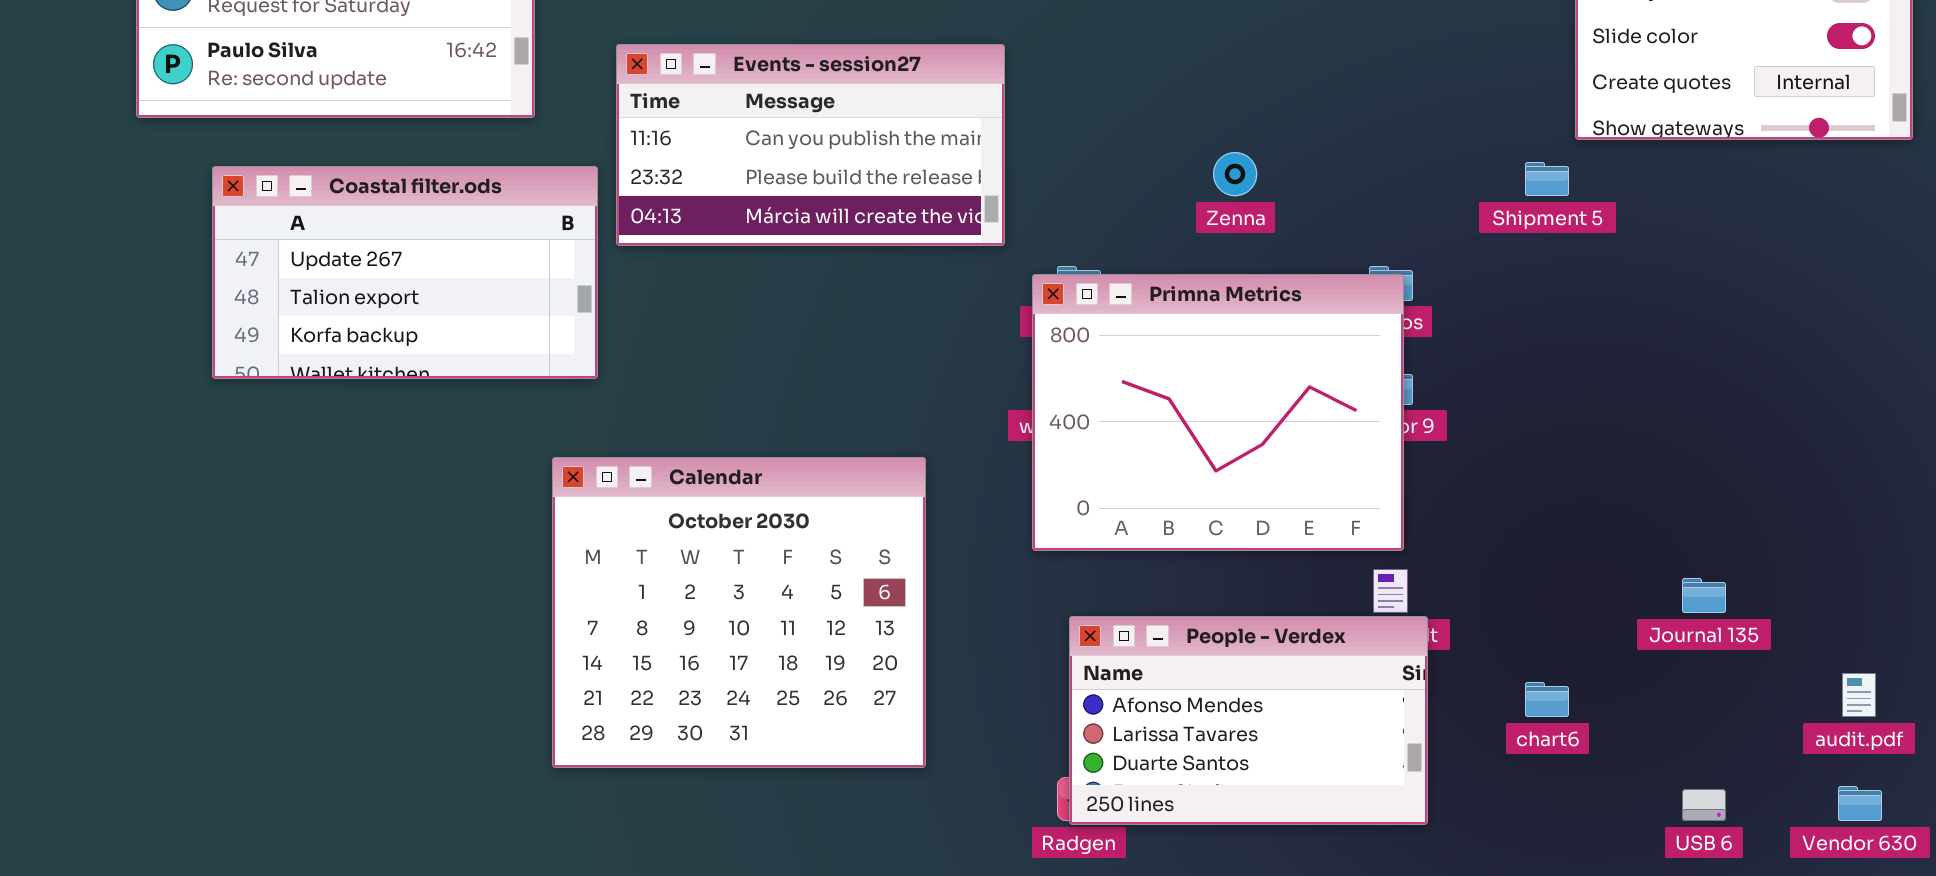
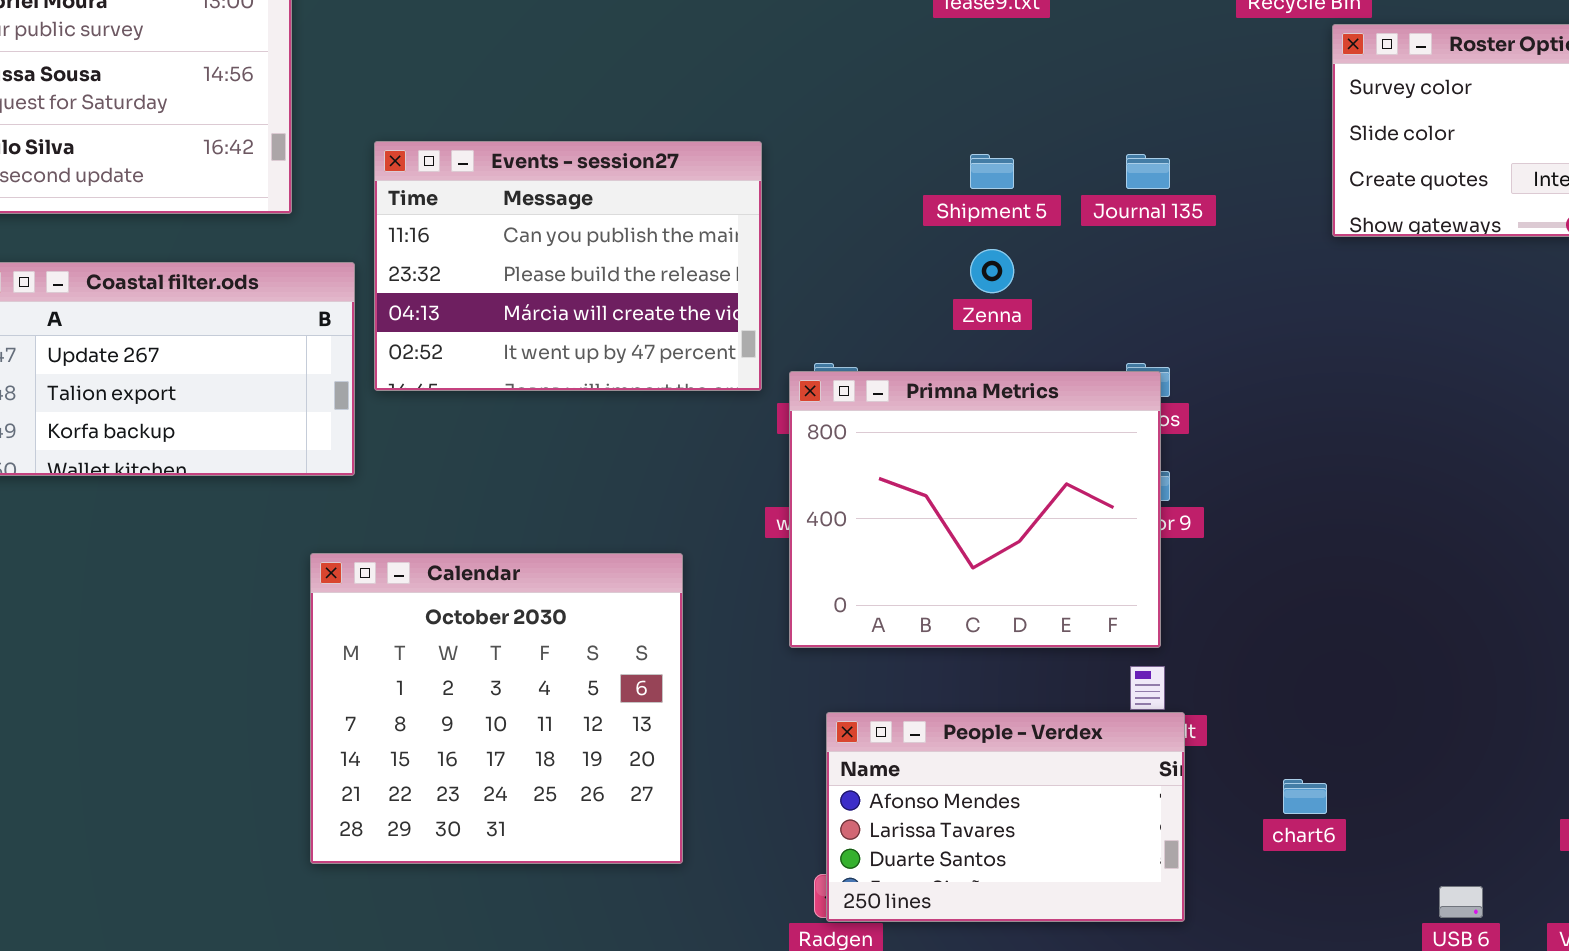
Events - session27: [616,44,1005,246] -> [374,141,762,391], resized
Shipment 5: [1525,162,1569,196] -> [970,154,1014,189], moved
Journal 135: [1682,578,1726,613] -> [1126,154,1170,189], moved

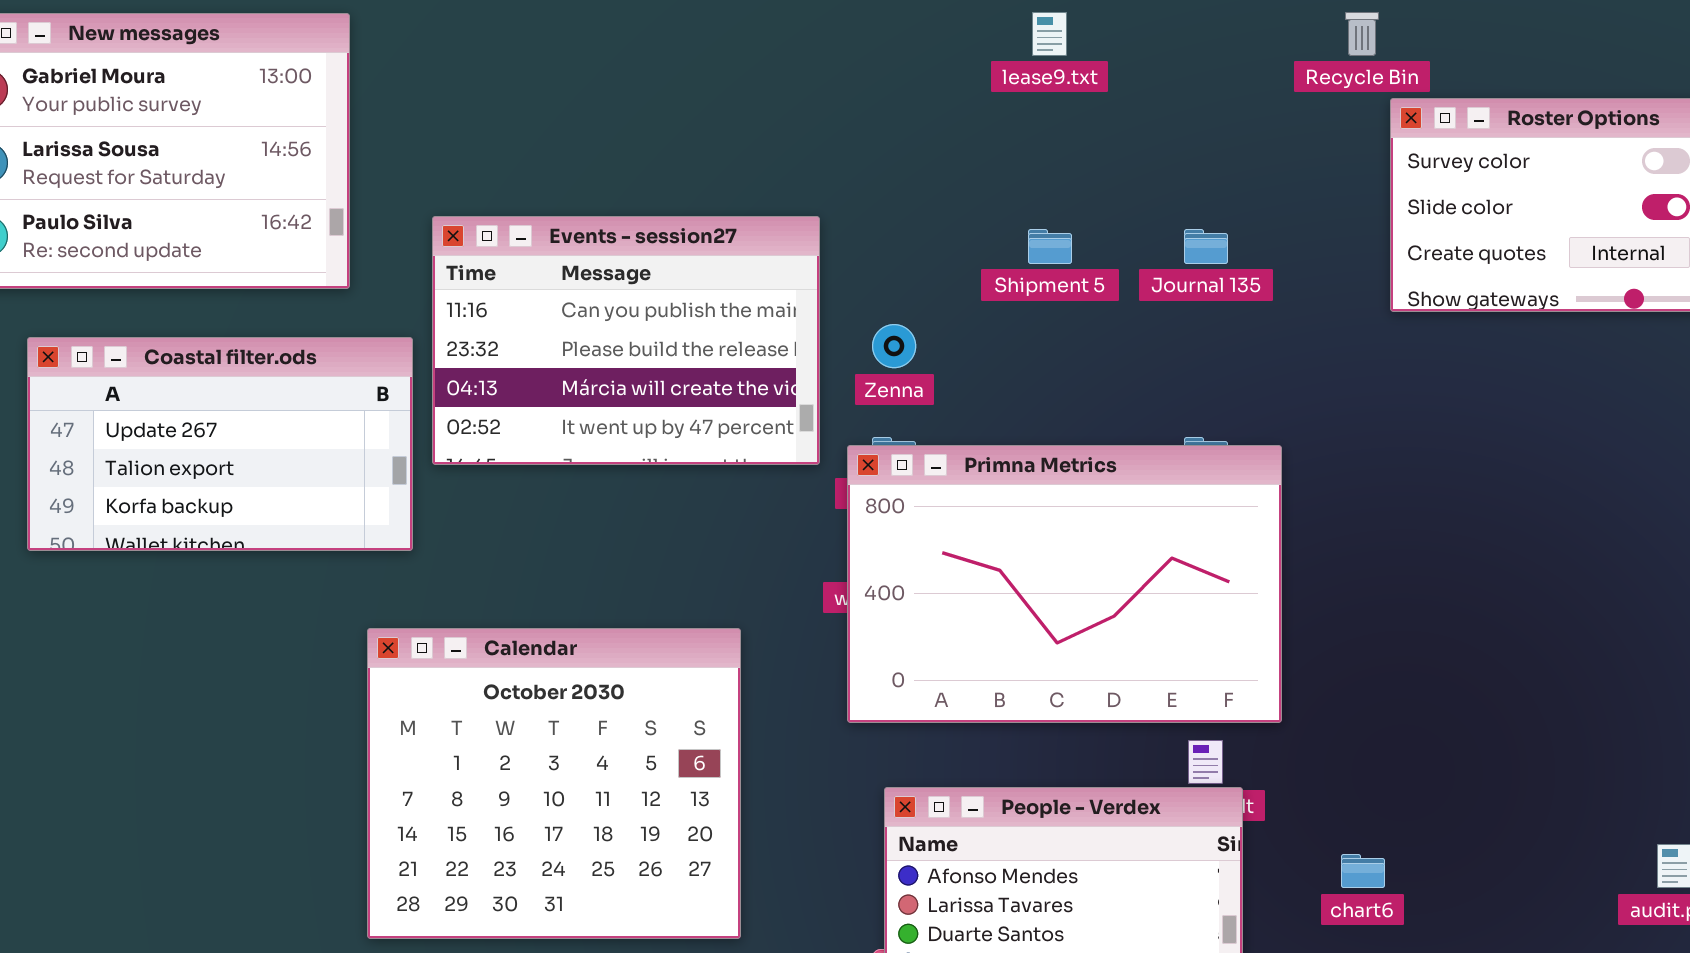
Zenna: [970,249,1014,293] -> [872,324,916,368], moved
Primna Metrics: [789,371,1161,648] -> [847,445,1282,723], resized

